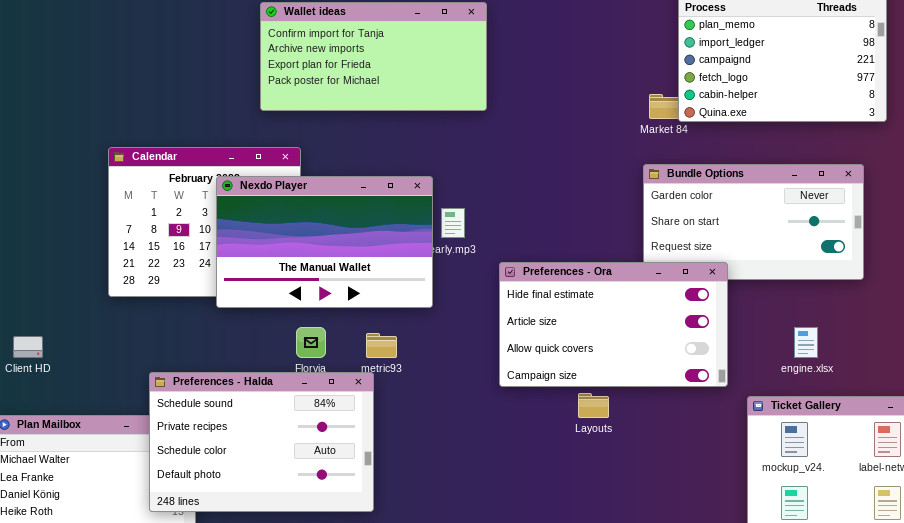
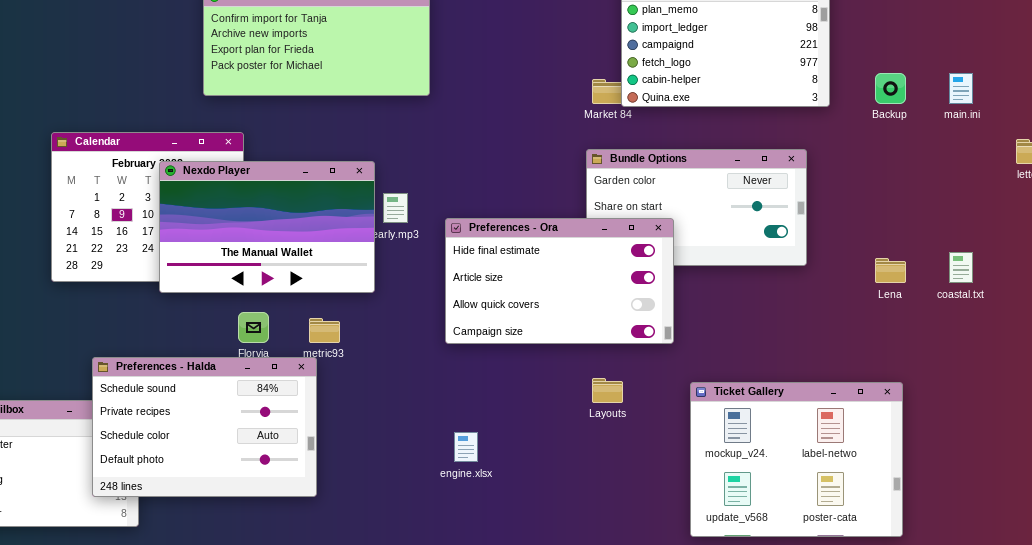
Preferences - Ora: [499,262,728,387] -> [445,218,674,344], moved
engine.xlsx: [794,327,818,358] -> [454,432,478,462], moved
Layouts: [578,393,609,418] -> [592,378,623,403], moved

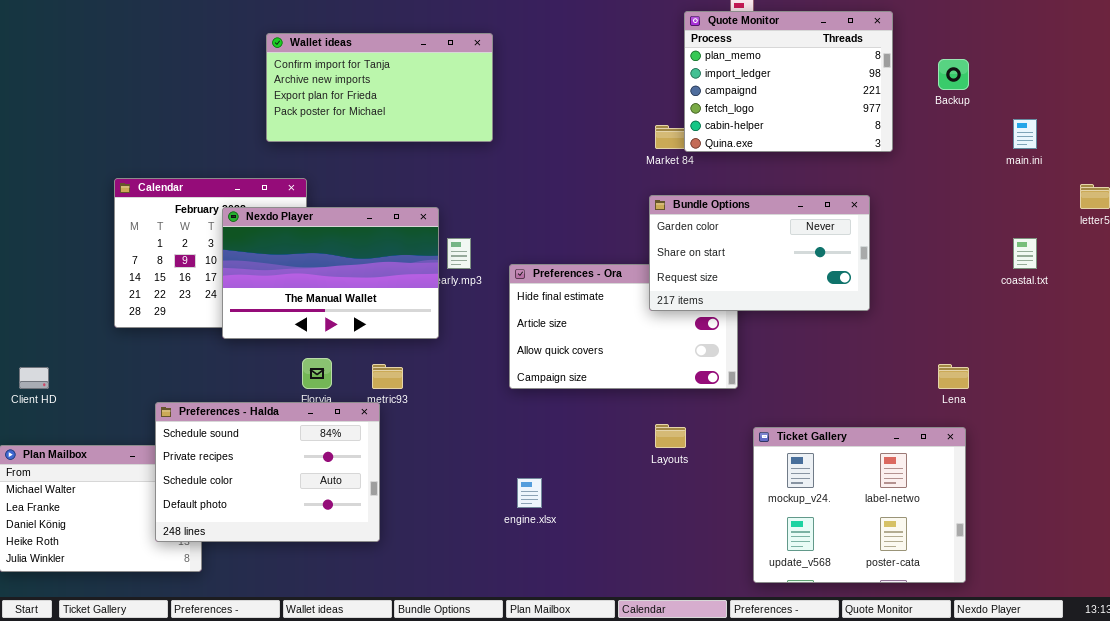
Backup: [875,73,906,104] -> [938,59,969,90], moved
Bundle Options: [586,149,807,266] -> [649,195,870,311], raised
coastal.txt: [949,252,973,283] -> [1013,238,1037,269], moved
Lena: [875,258,906,283] -> [938,364,969,389], moved

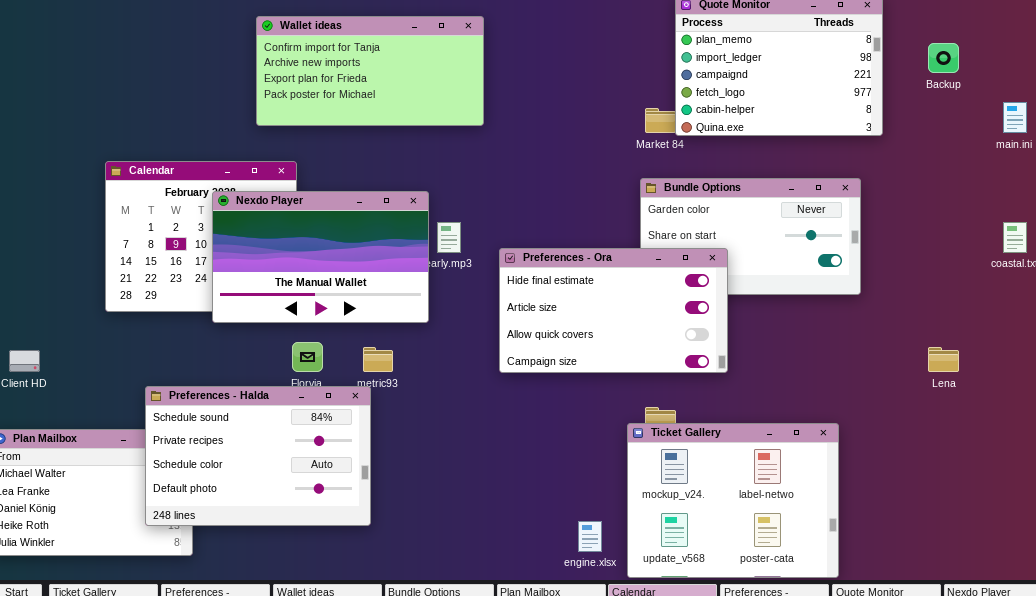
Preferences - Ora: [509,264,738,389] -> [499,248,728,373], raised
Ticket Gallery: [753,427,966,583] -> [627,423,839,578], moved
engine.xlsx: [517,478,542,508] -> [578,521,602,552], moved

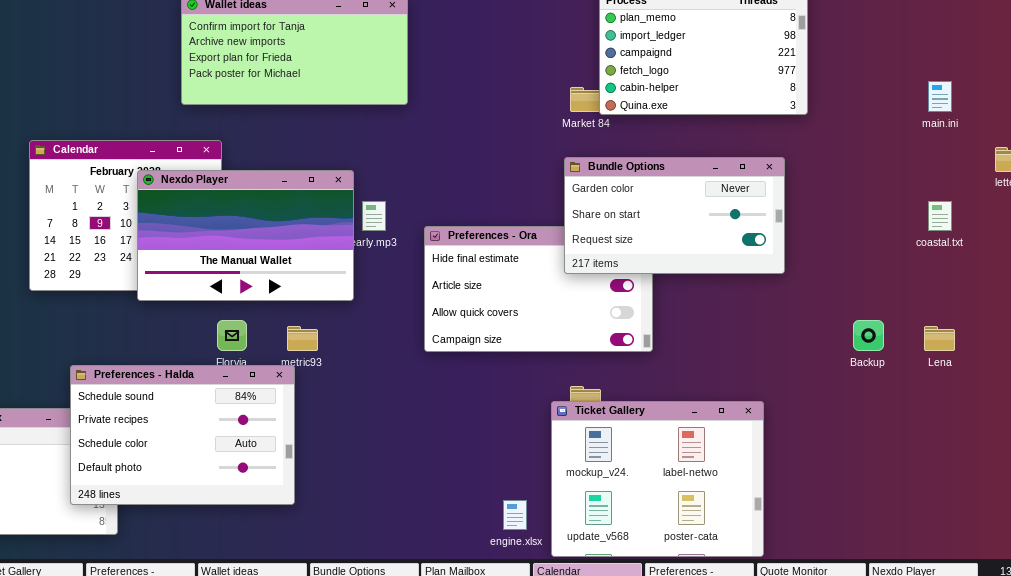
Backup: [928,43,959,73] -> [853,320,884,351], moved
Bundle Options: [640,178,861,295] -> [564,157,785,274], raised
Lena: [928,347,959,372] -> [924,326,955,351], moved

